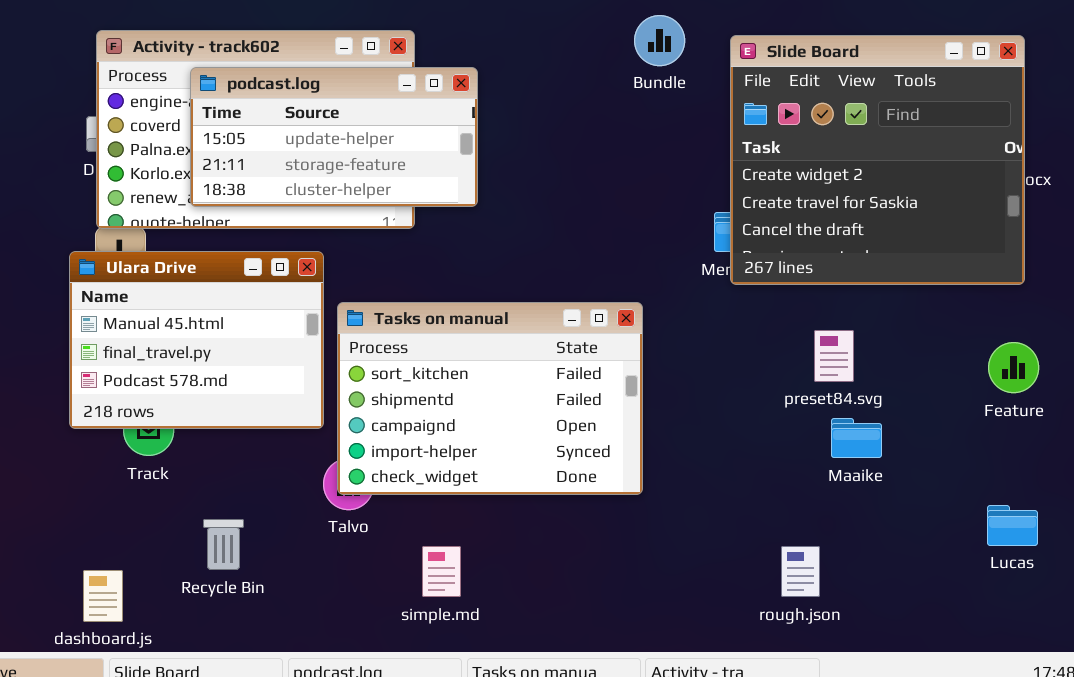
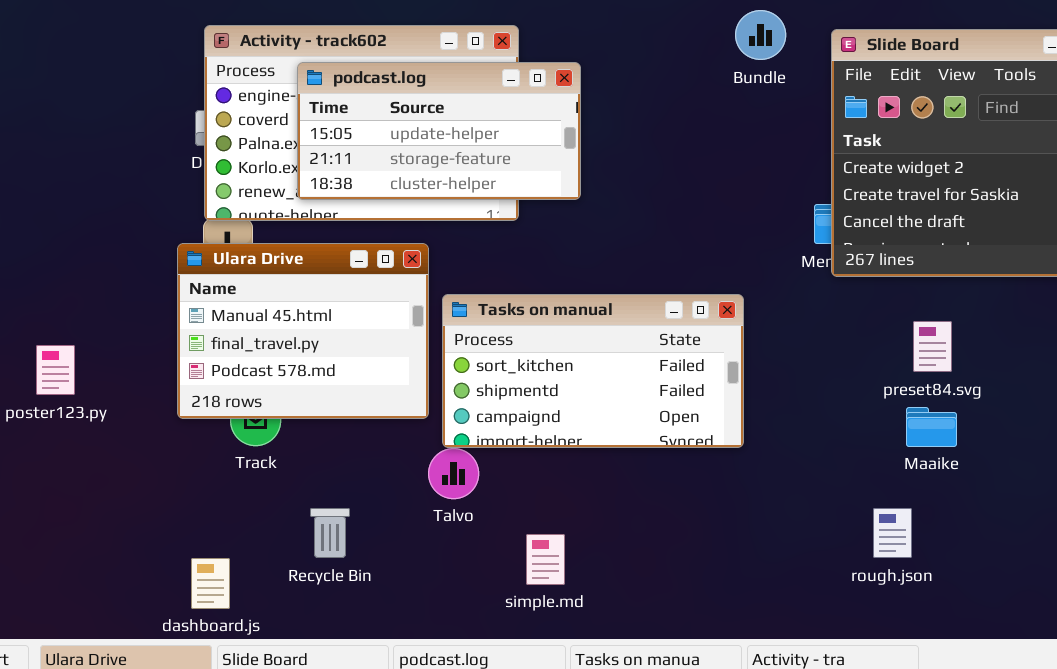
Tasks on manual: [337,302,643,495] -> [442,294,744,448], resized
Maaike: [831,418,882,458] -> [906,407,957,447], moved
rough.json: [781,546,820,597] -> [873,508,912,558], moved

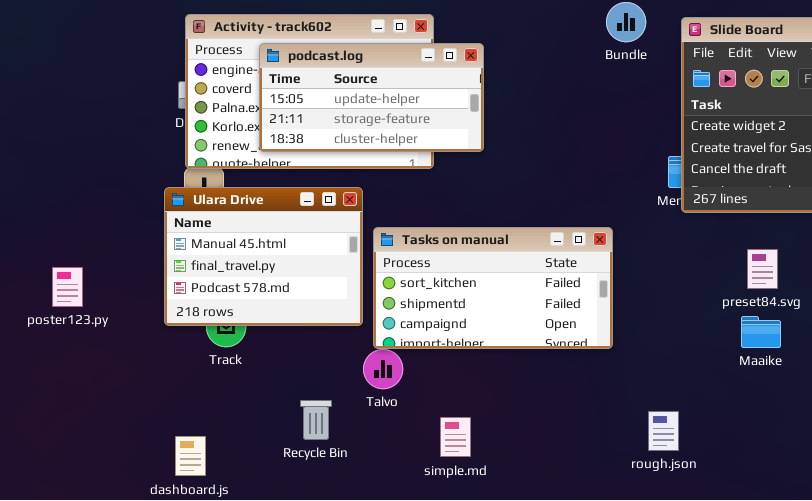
Recycle Bin: [310,508,350,558] -> [300,400,332,440], moved
rough.json: [873,508,912,558] -> [648,411,679,451], moved

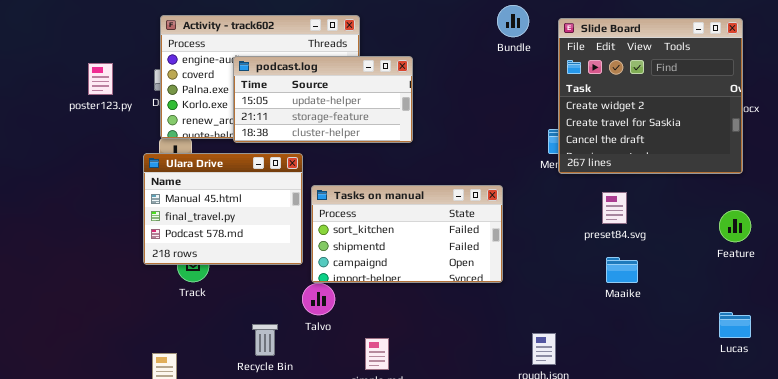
podcast.log: [259,43,484,152] -> [233,56,413,143], moved
preset84.svg: [747,249,778,289] -> [602,192,627,224], moved
poster123.py: [52,267,83,307] -> [88,63,113,95], moved

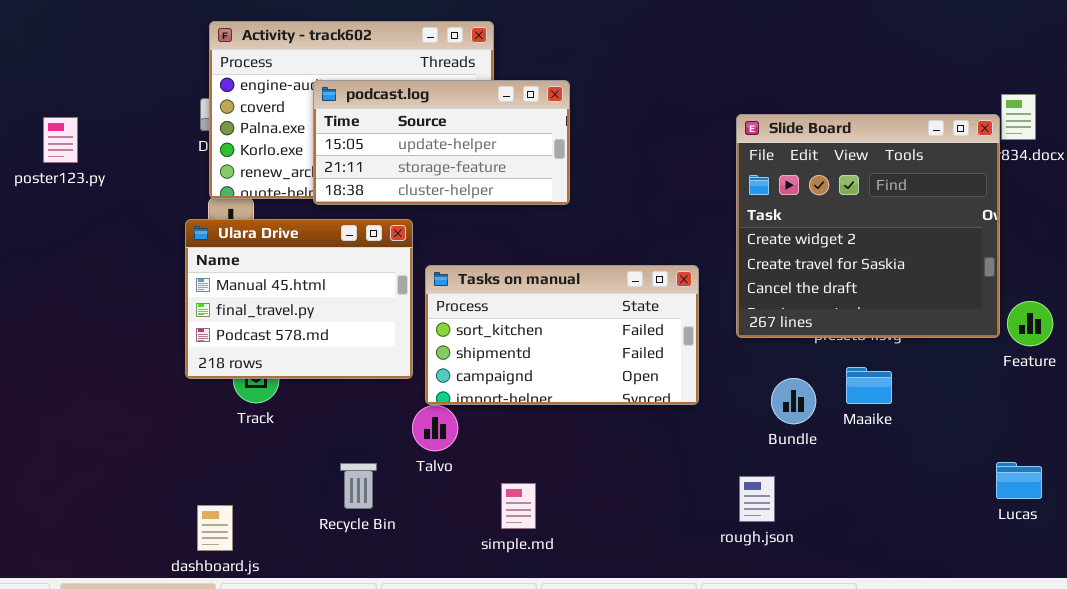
Bundle: [497,5,529,37] -> [771,378,816,424], moved
Slide Board: [558,18,743,174] -> [736,114,1000,338], moved
poster123.py: [88,63,113,95] -> [43,117,78,163], moved
Lucas: [719,312,751,338] -> [996,462,1042,499], moved

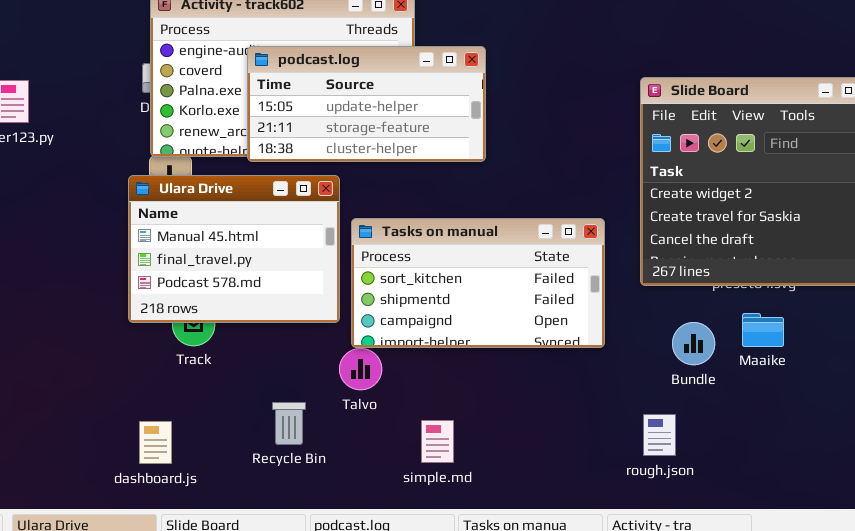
dashboard.js: [197,505,233,551] -> [139,421,172,464], moved

